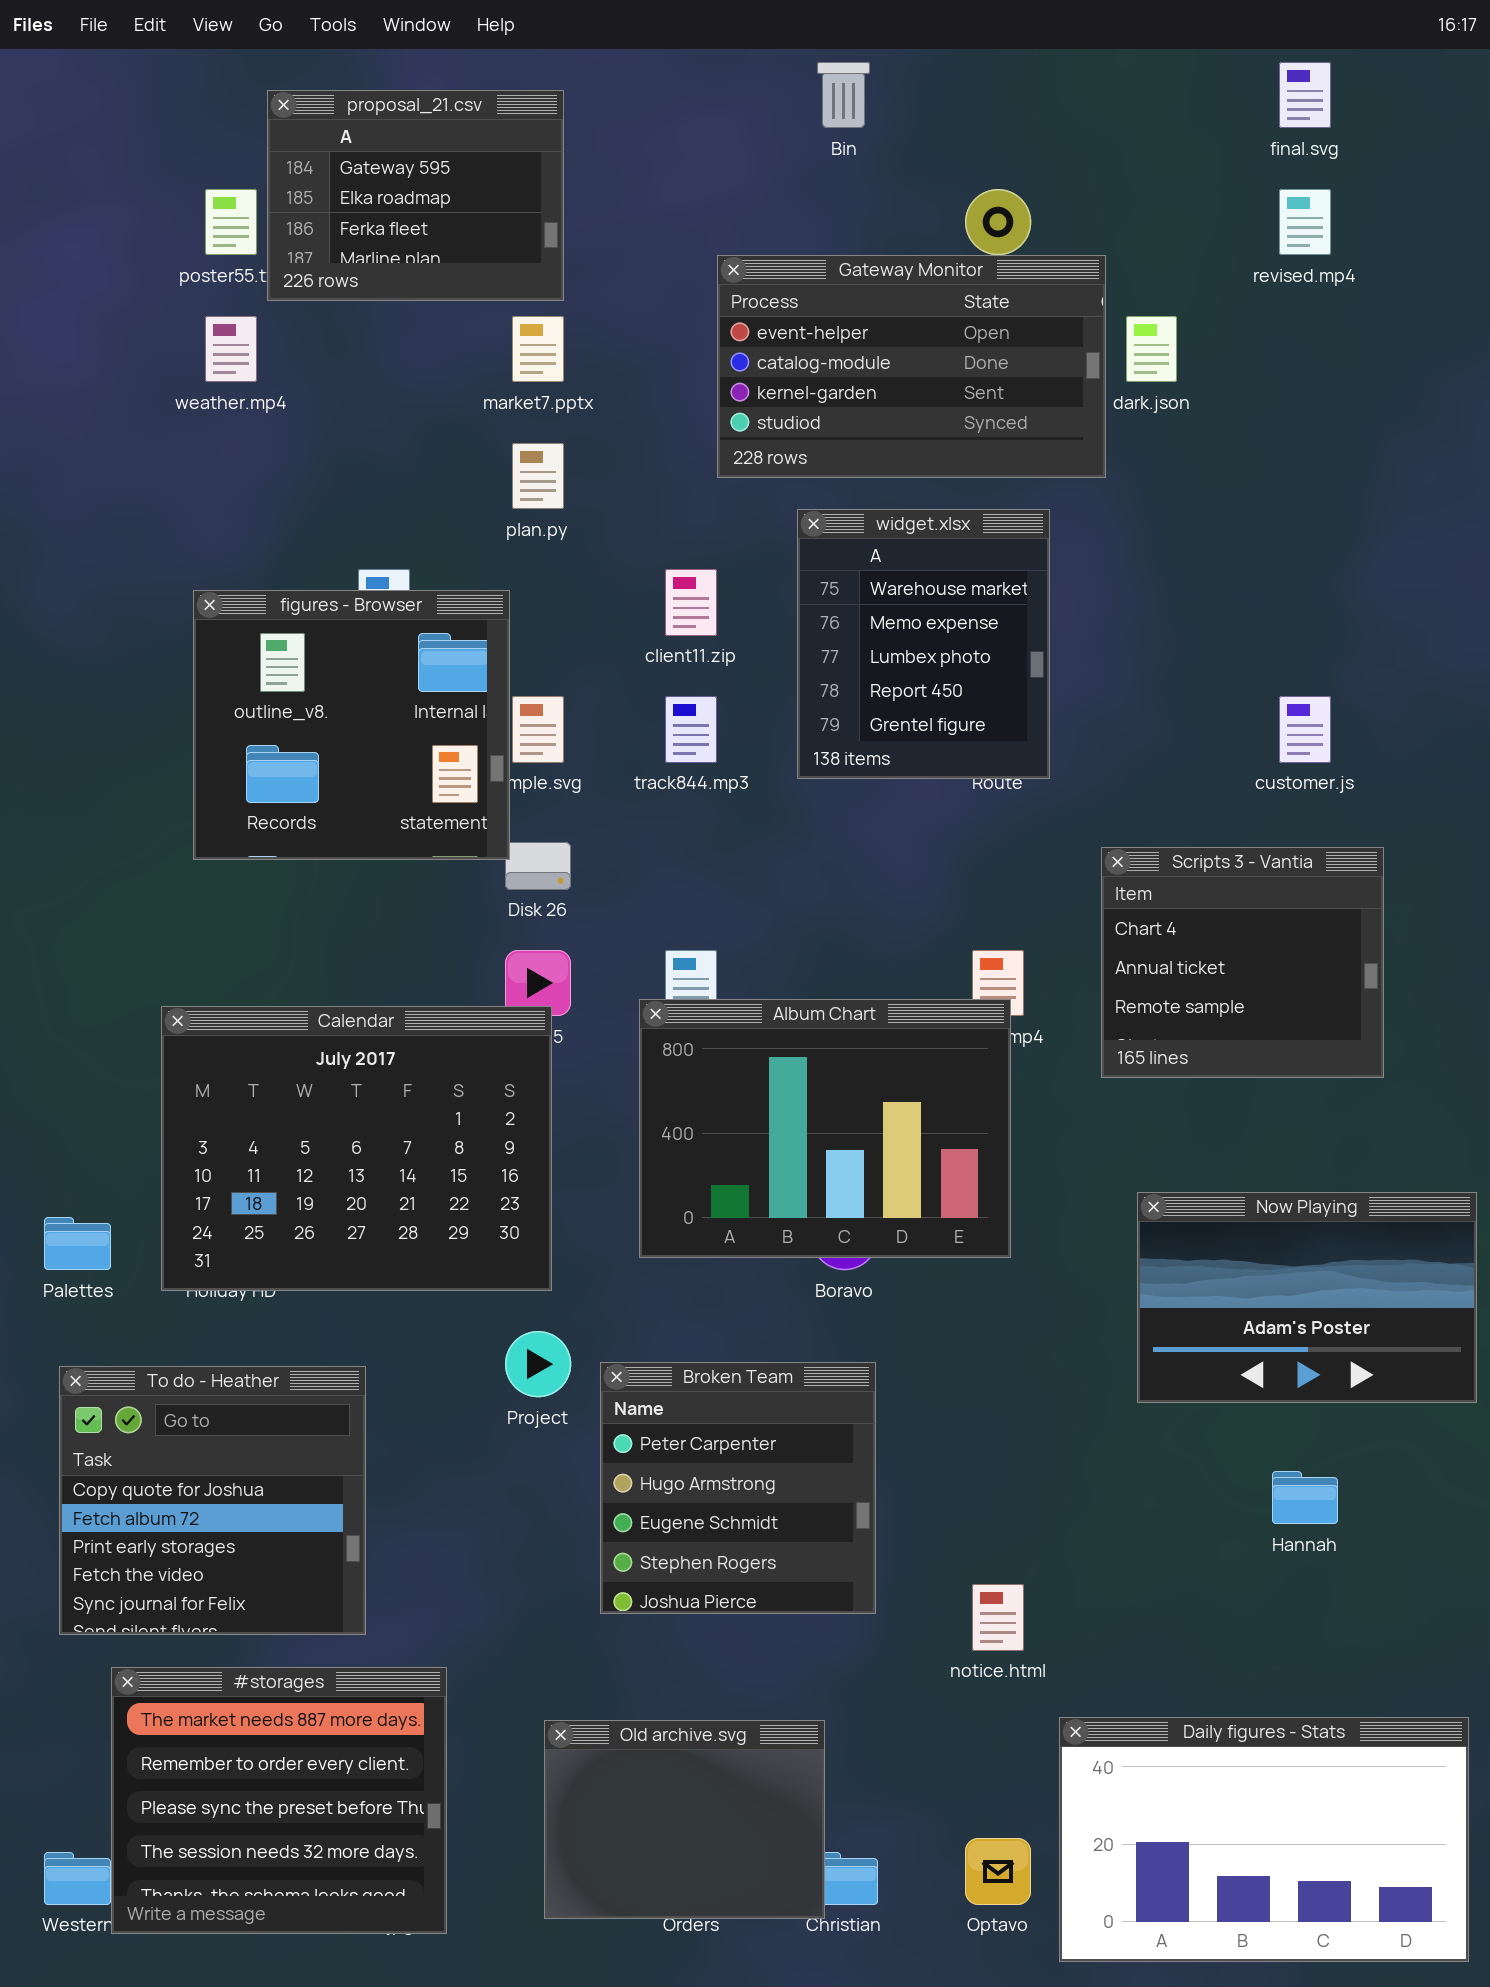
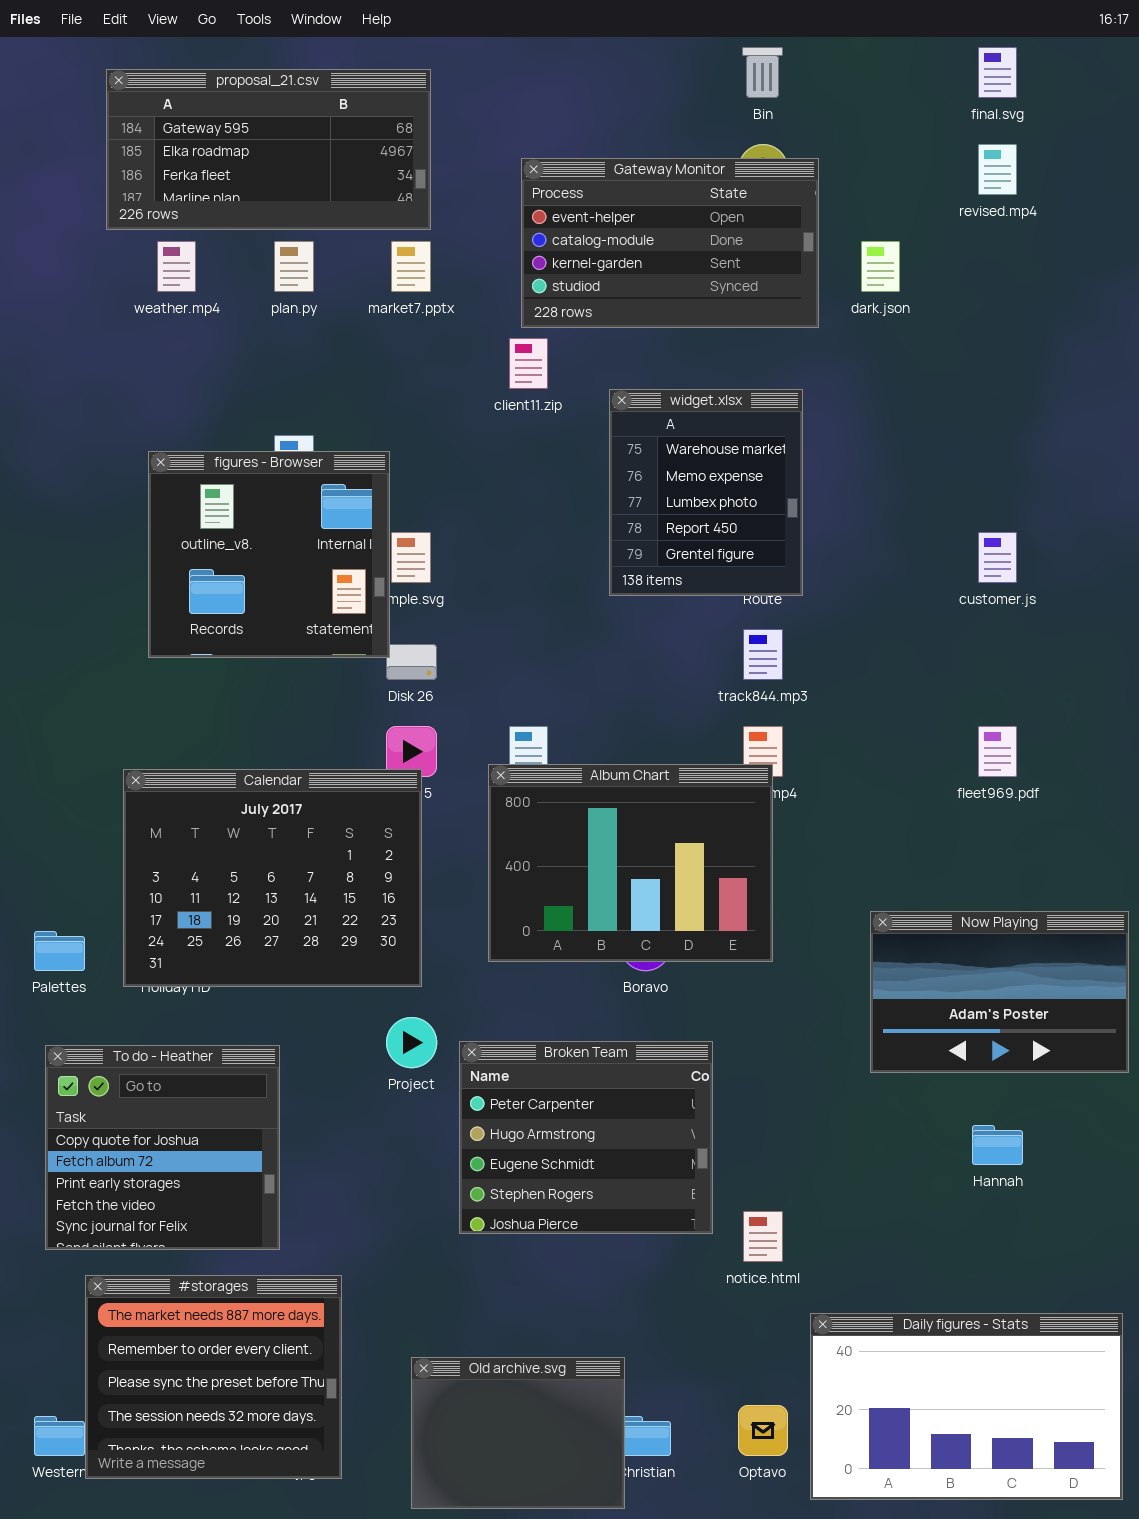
Bin: [817,62,870,128] -> [742,47,783,98], moved
proposal_21.csv: [267,90,564,301] -> [106,69,431,230], resized
Gateway Monitor: [717,255,1106,478] -> [521,158,819,328], moved
plan.py: [512,443,564,509] -> [274,241,314,292], moved
client11.zip: [665,569,717,636] -> [509,338,548,389], moved
track844.mp3: [665,696,717,763] -> [743,629,783,680], moved
Scripts 3 - Vantia: [1101,847,1384,1078] -> none, closed
Broken Team: [600,1362,876,1614] -> [459,1041,713,1234], resized
Old archive.svg: [544,1720,825,1919] -> [411,1357,625,1509], moved

